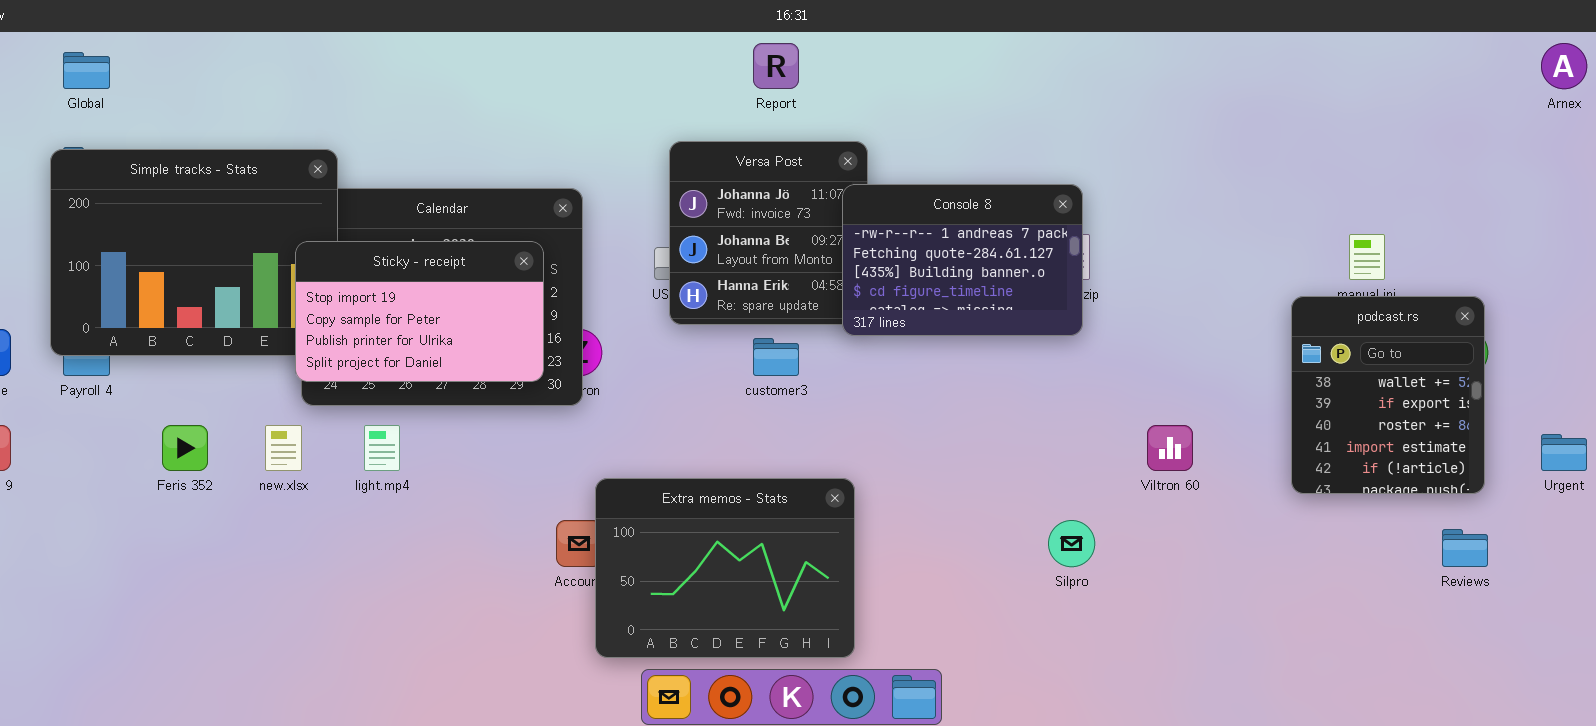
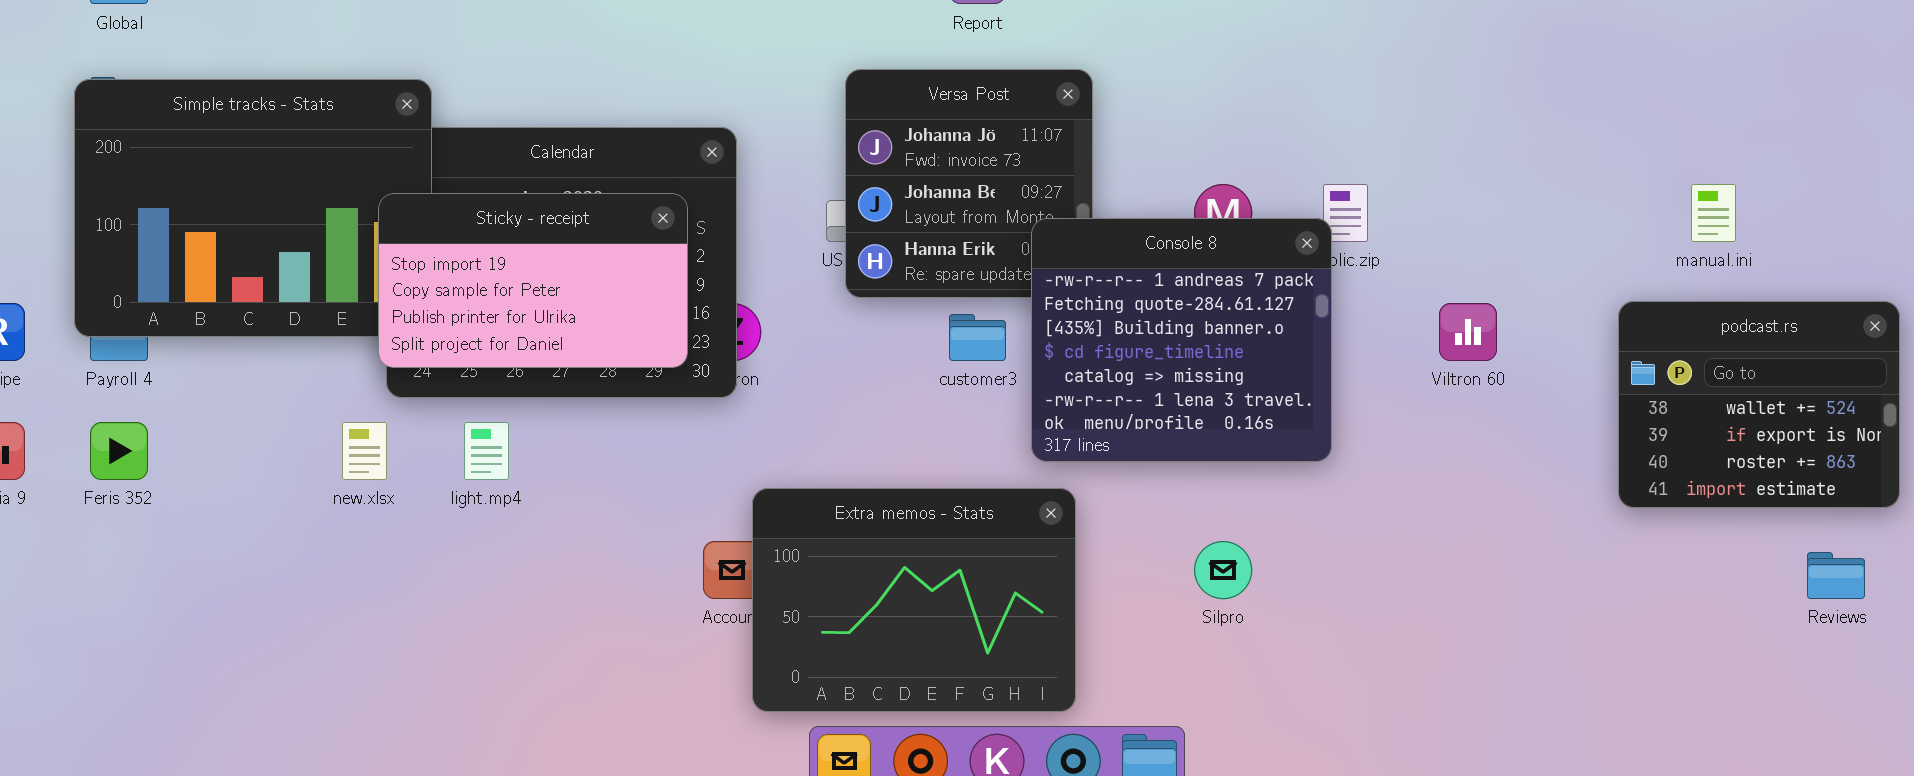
Console 8: [842,184,1083,336] -> [1031,218,1332,462], moved, resized
podcast.rs: [1291,296,1485,494] -> [1618,301,1900,508], resized
Feris 352: [162,425,208,471] -> [90,422,148,480], moved
Viltron 60: [1147,425,1193,471] -> [1439,303,1497,361], moved
Silpro: [1048,520,1095,567] -> [1194,541,1252,599], moved

